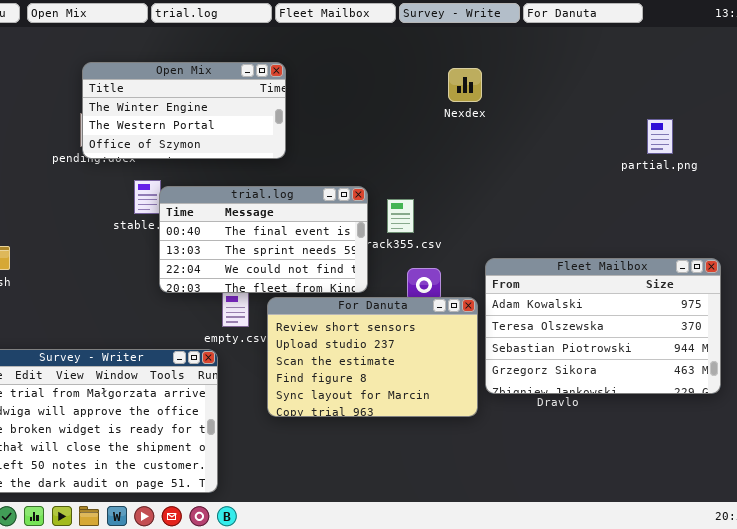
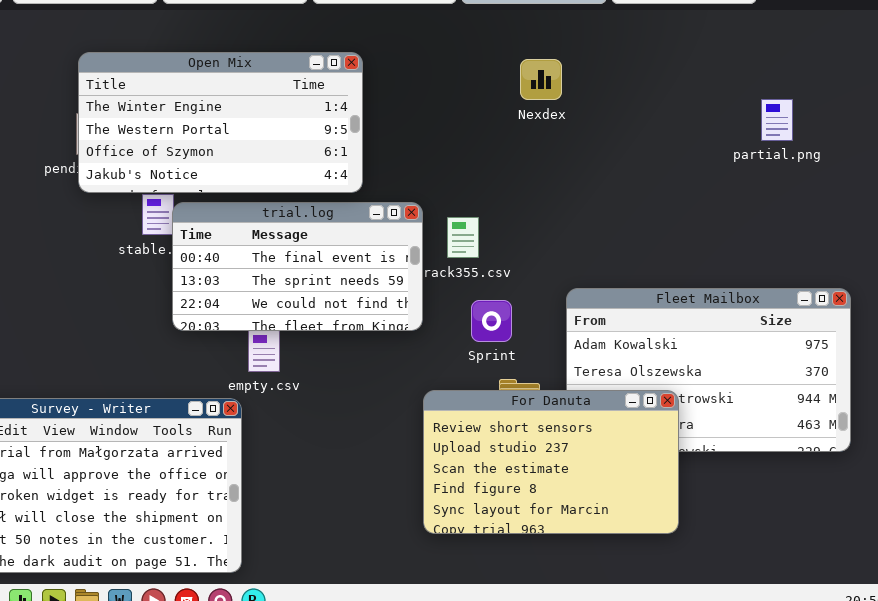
Open Mix: [82,62,286,159] -> [78,52,363,193], resized
partial.png: [647,119,673,154] -> [761,99,793,141], moved
For Danuta: [267,297,478,417] -> [423,390,679,534], moved

